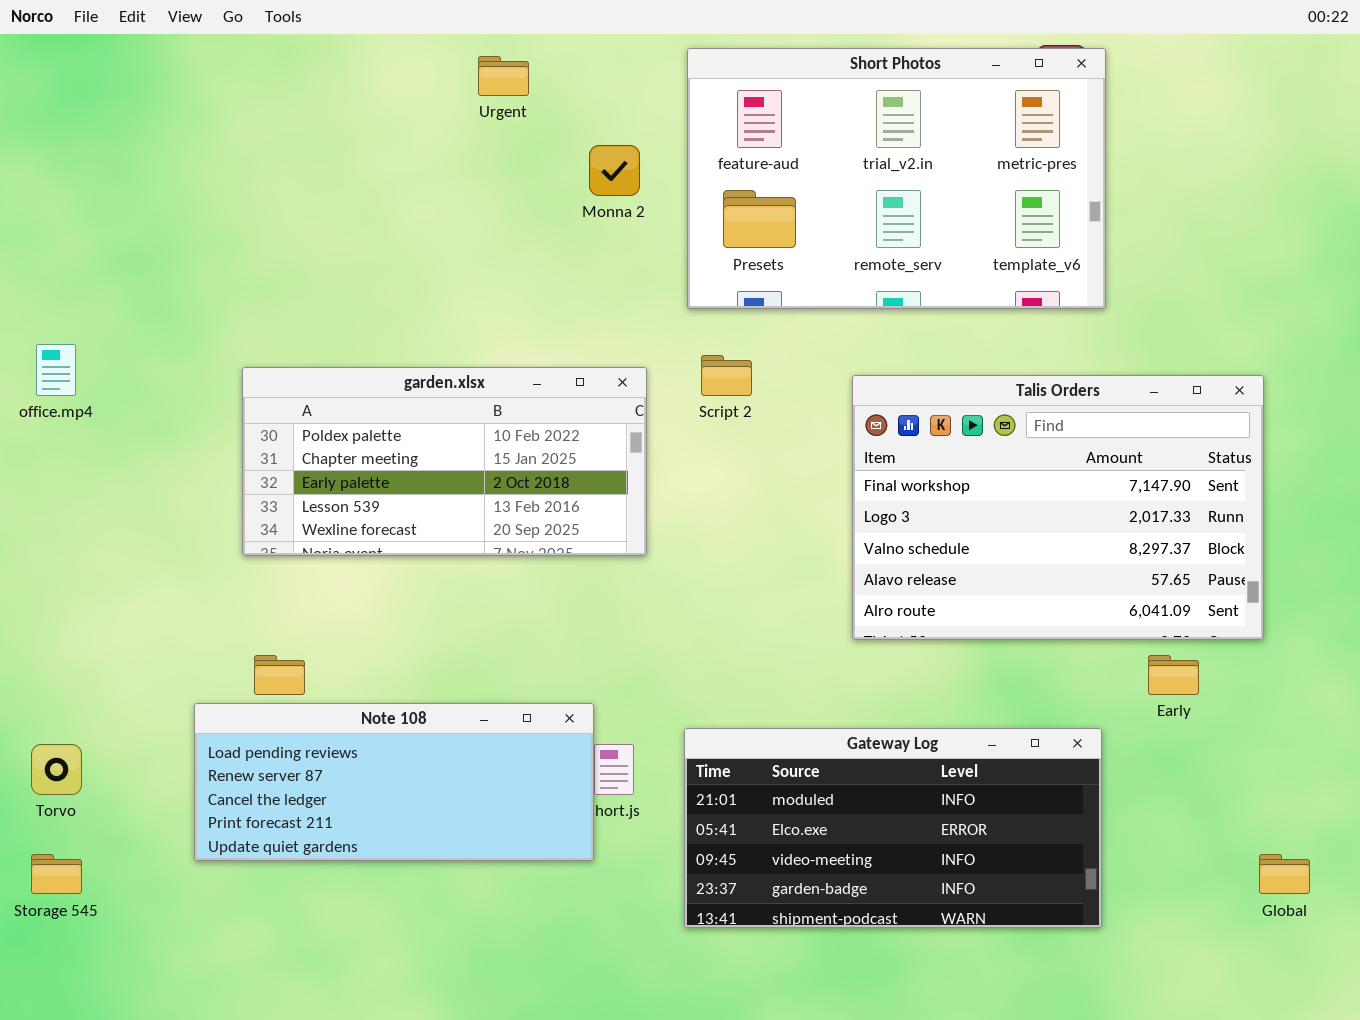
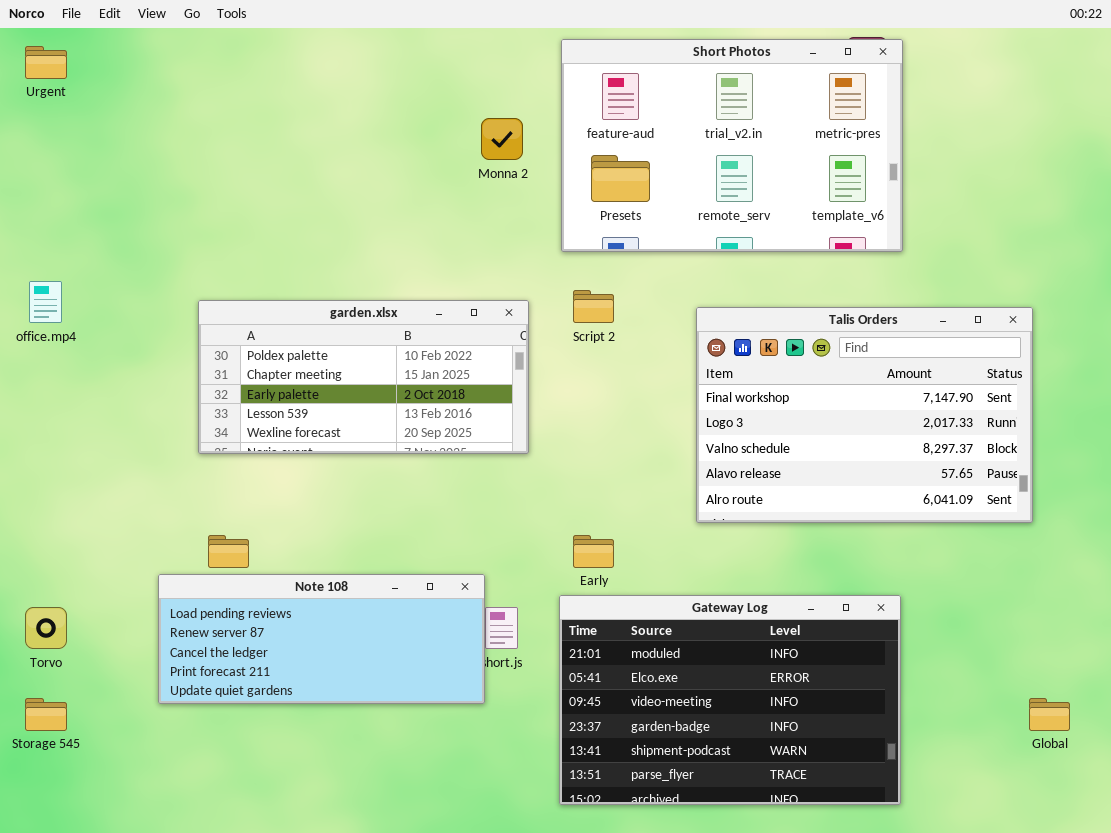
Urgent: [478,56,529,96] -> [25,46,67,79], moved
Early: [1148,655,1199,695] -> [573,535,614,568], moved
Gateway Log: [684,728,1102,928] -> [559,595,901,805], resized

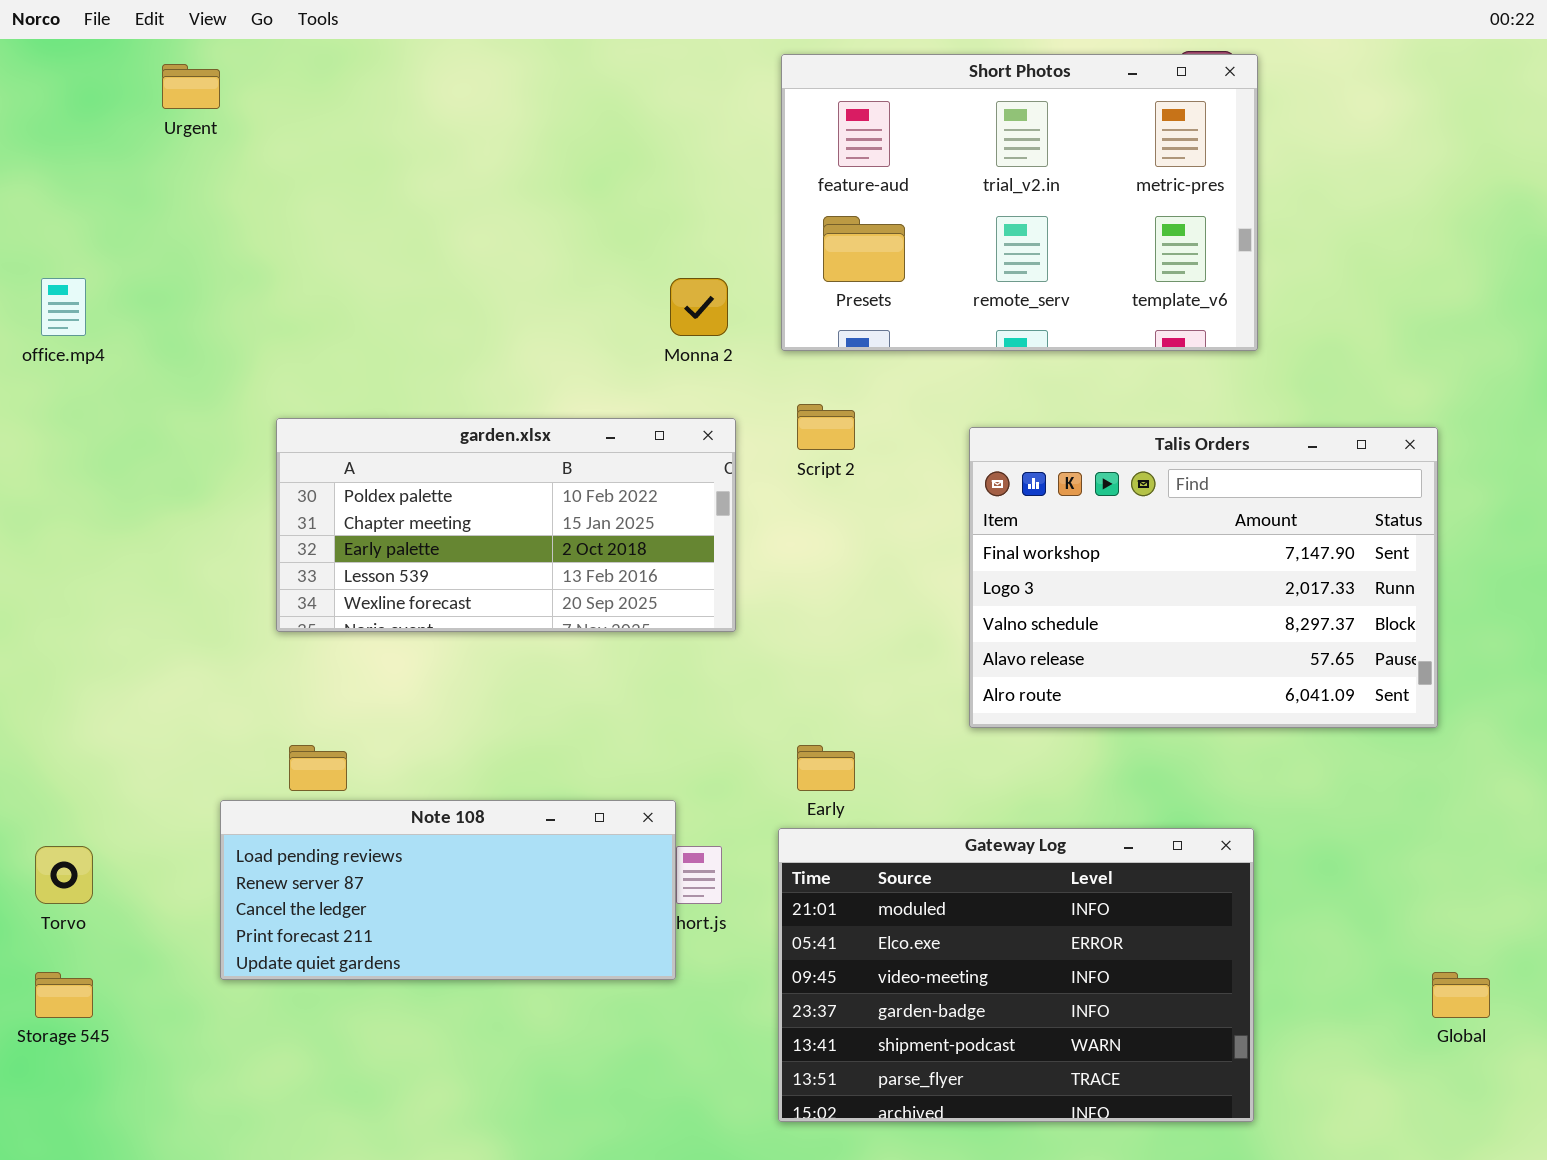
Urgent: [25,46,67,79] -> [162,64,220,109], moved
Monna 2: [481,118,523,160] -> [670,278,728,336], moved
office.mp4: [29,281,62,323] -> [41,278,86,336], moved

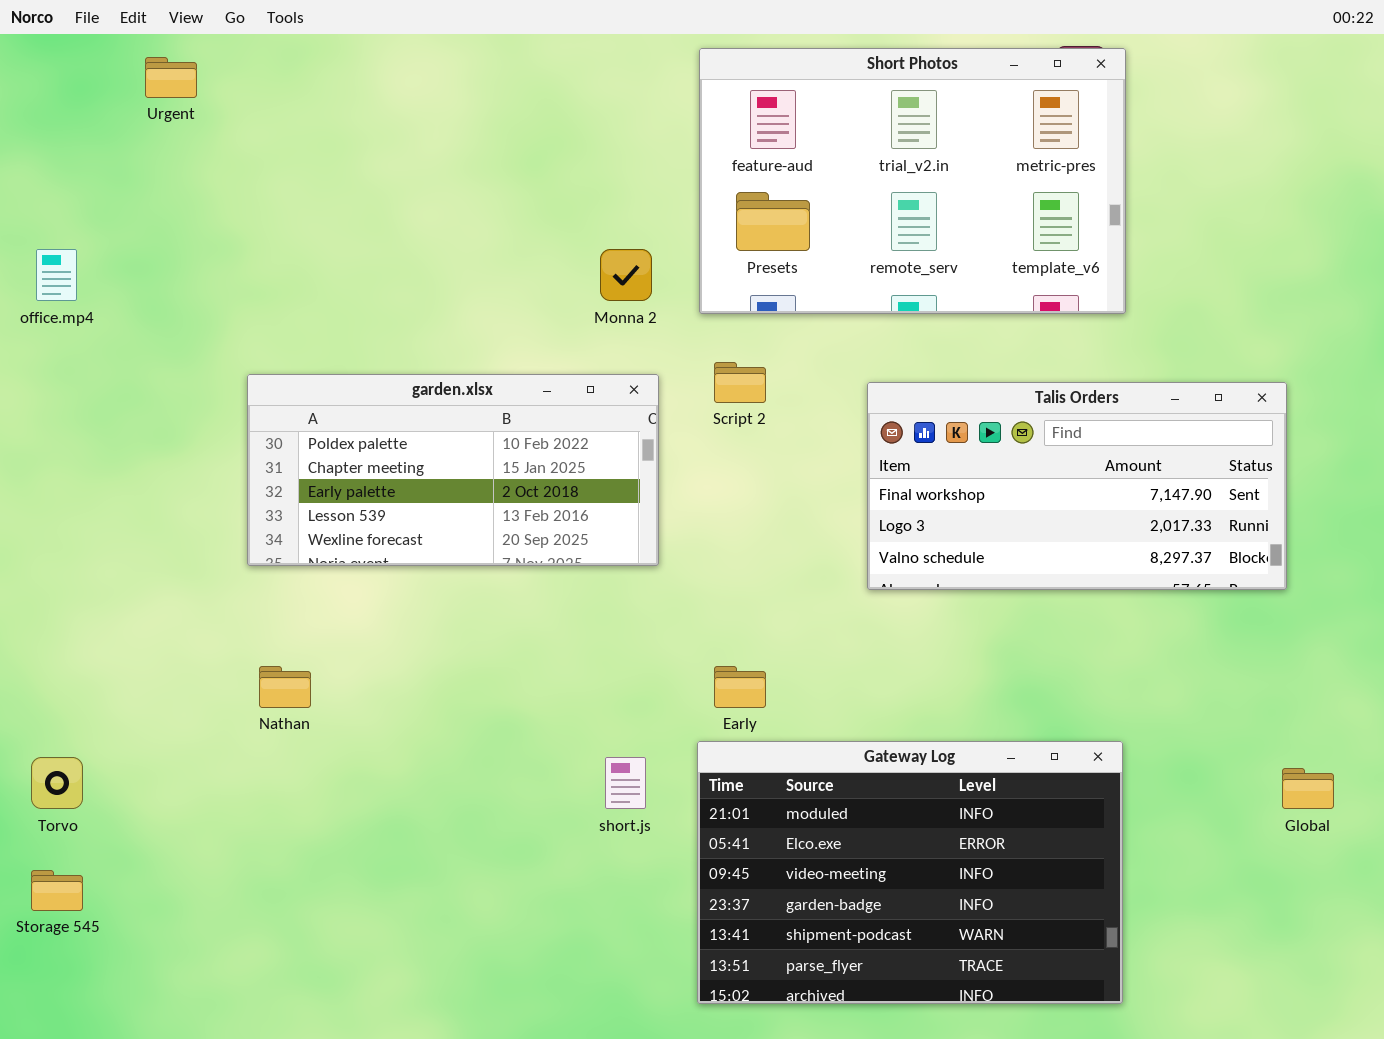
Talis Orders: [969,427,1438,728] -> [867,382,1287,590], resized
Note 108: [220,800,676,980] -> none, closed
Global: [1432,972,1490,1018] -> [1282,768,1334,809], moved

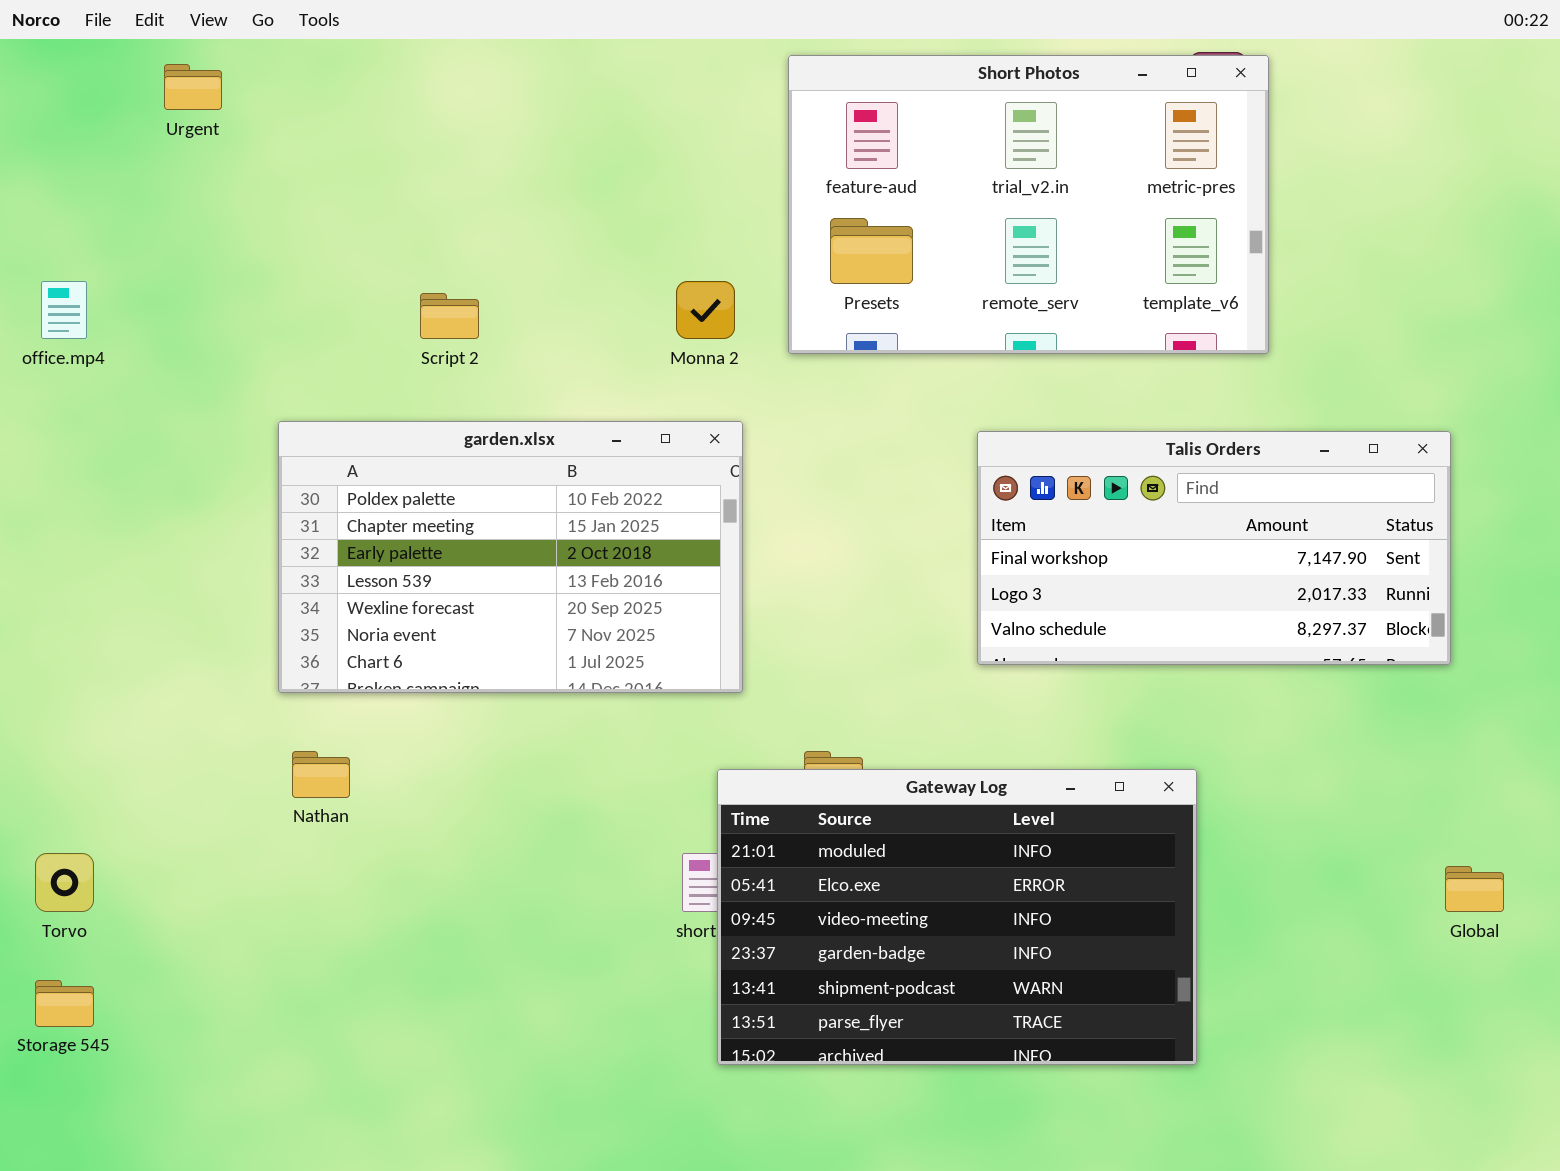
Script 2: [714,362,766,403] -> [420,293,479,339], moved
garden.xlsx: [247,374,659,566] -> [278,421,743,693], resized
Gateway Log: [697,741,1123,1004] -> [717,769,1197,1065], moved

